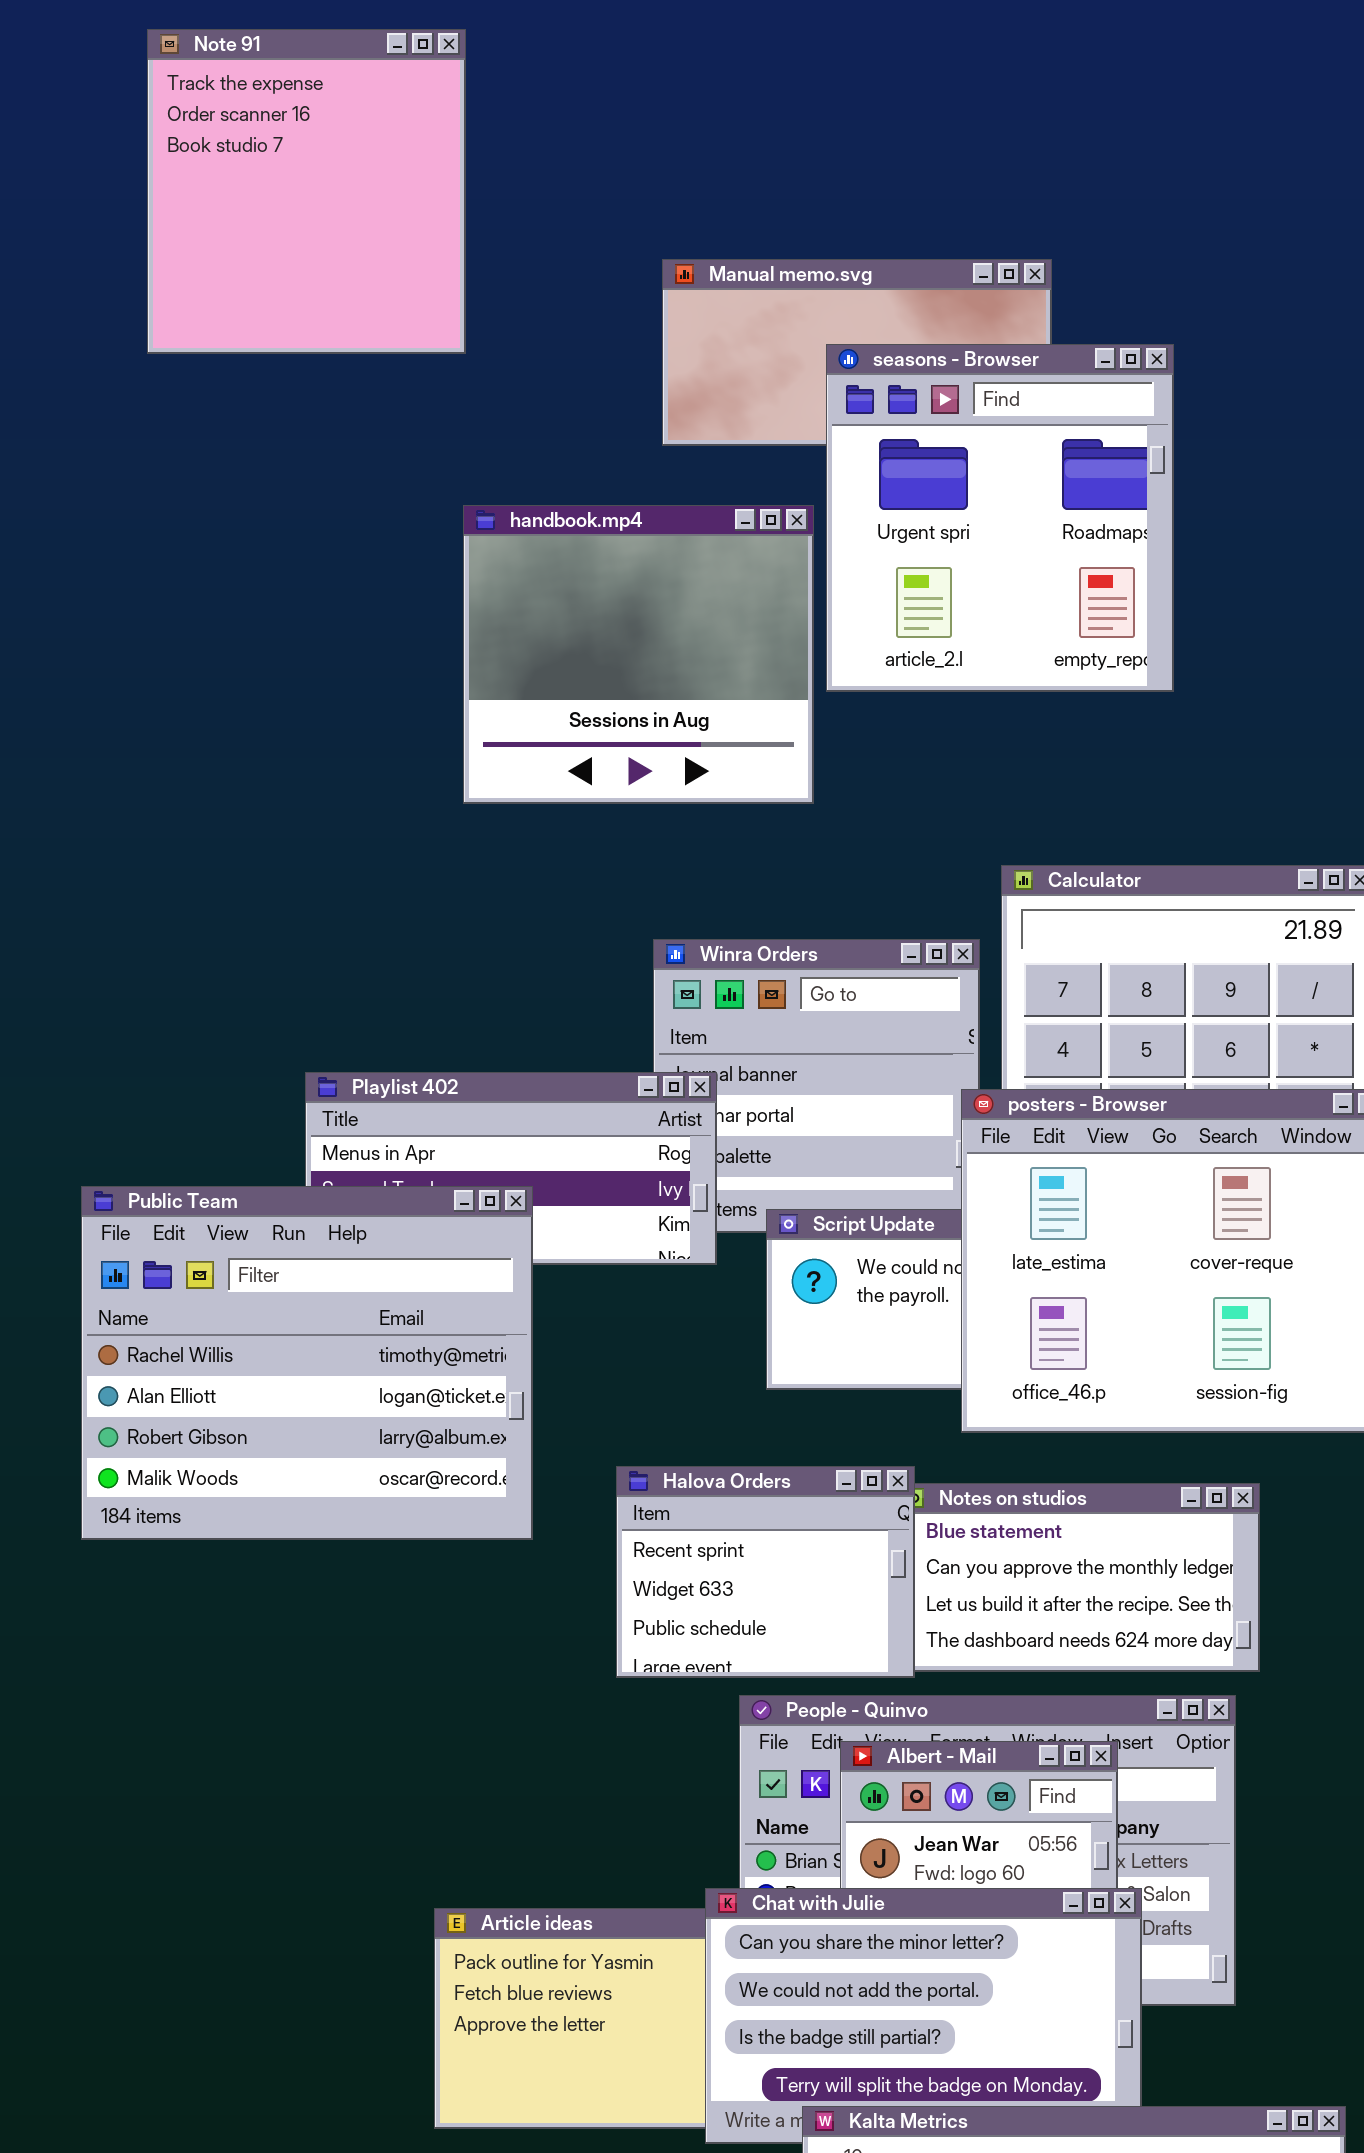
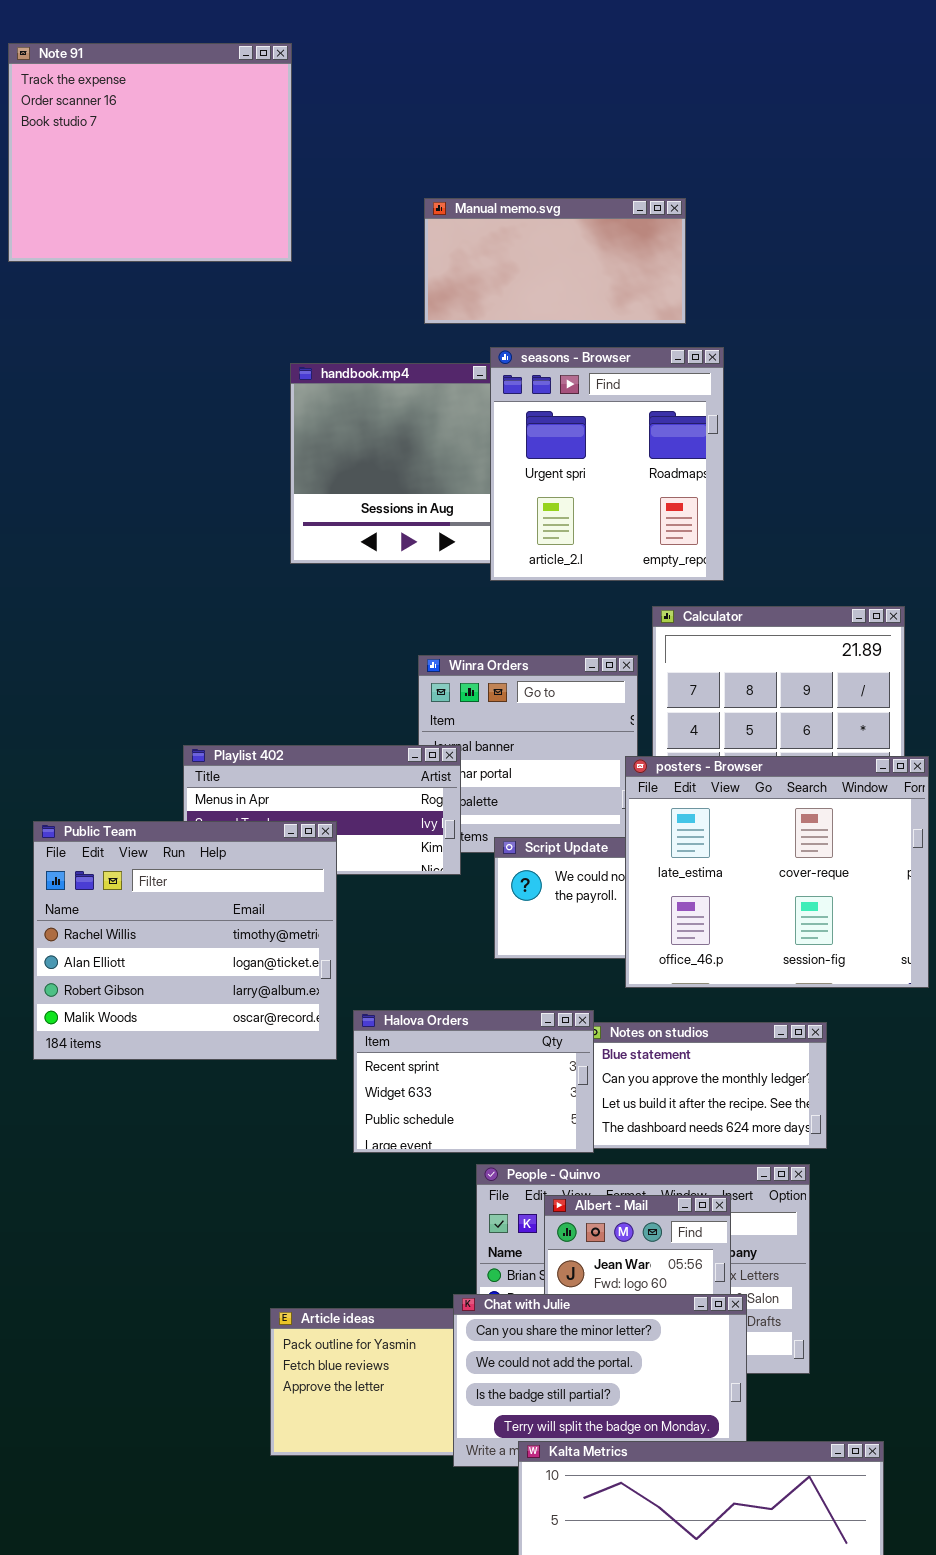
Note 91: [147,29,466,354] -> [8,43,292,262], resized
seasons - Browser: [826,344,1174,692] -> [490,347,724,581], moved
Halova Orders: [616,1466,915,1678] -> [353,1010,594,1153], resized

